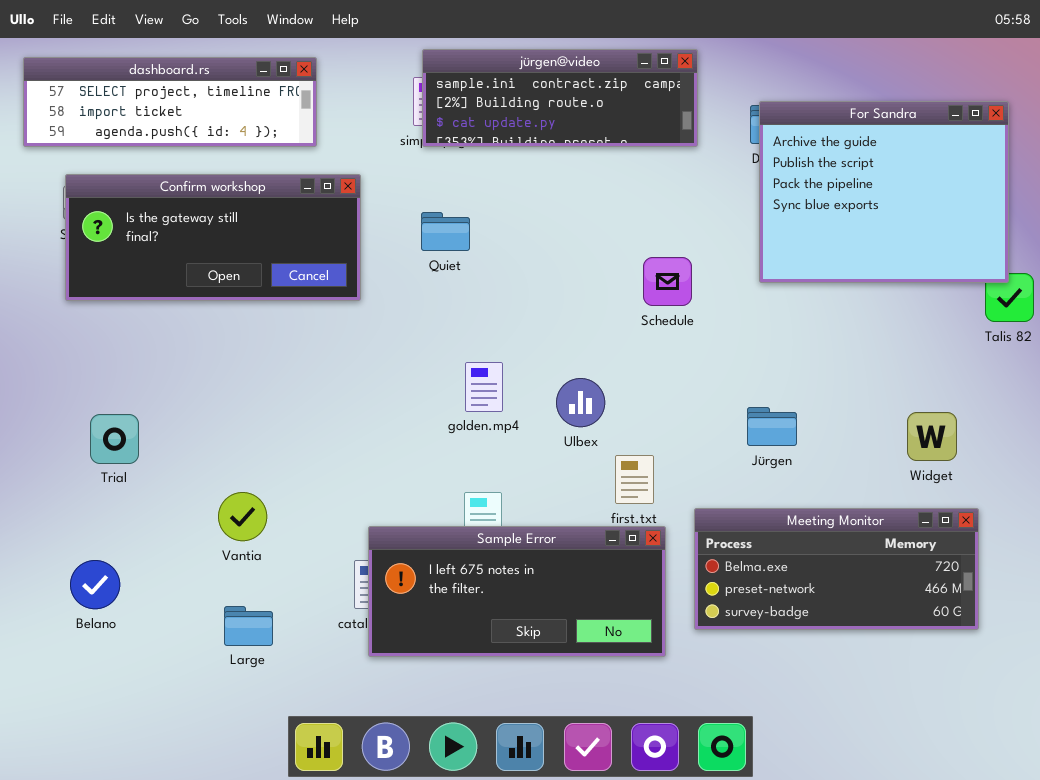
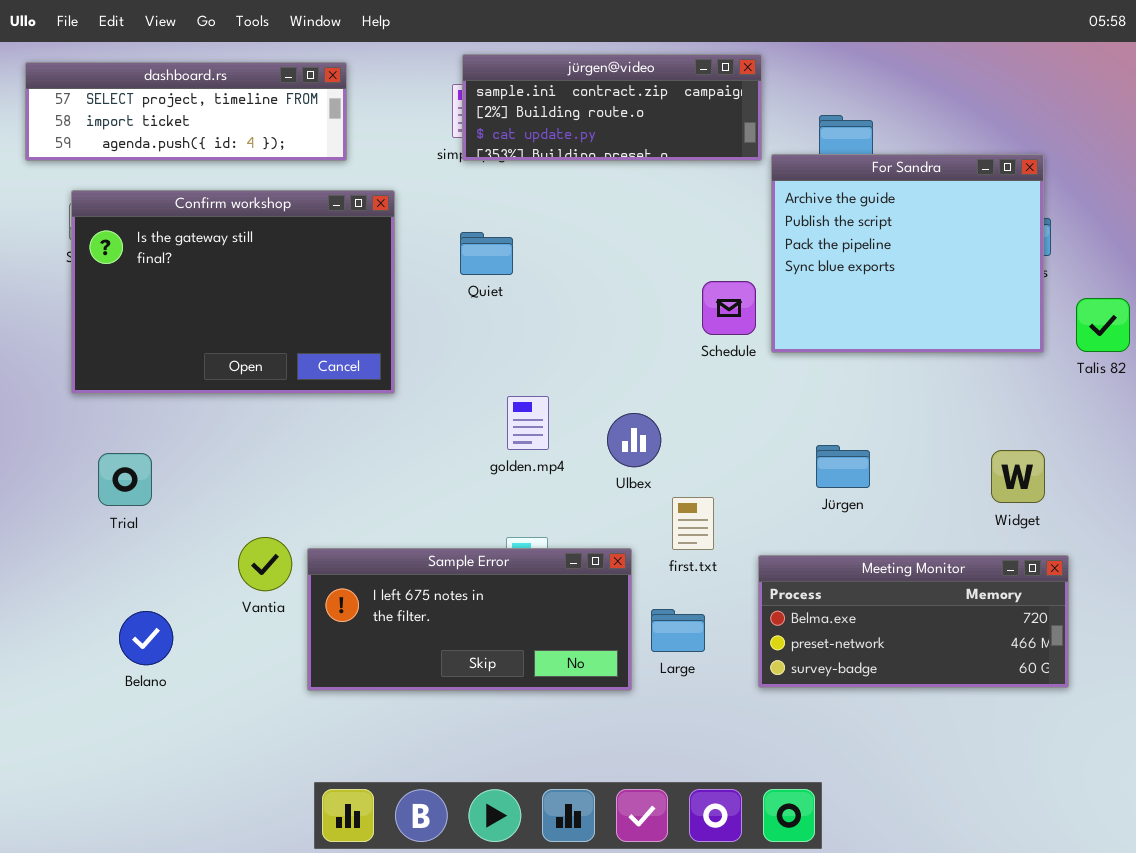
For Sandra: [759,101,1009,283] -> [771,154,1044,353], moved
Confirm workshop: [65,174,361,301] -> [71,190,395,394], resized
Sample Error: [368,526,666,657] -> [307,548,632,691], moved
Belano: [70,560,120,609] -> [119,611,173,665], moved
Large: [224,606,273,646] -> [651,609,705,652], moved

